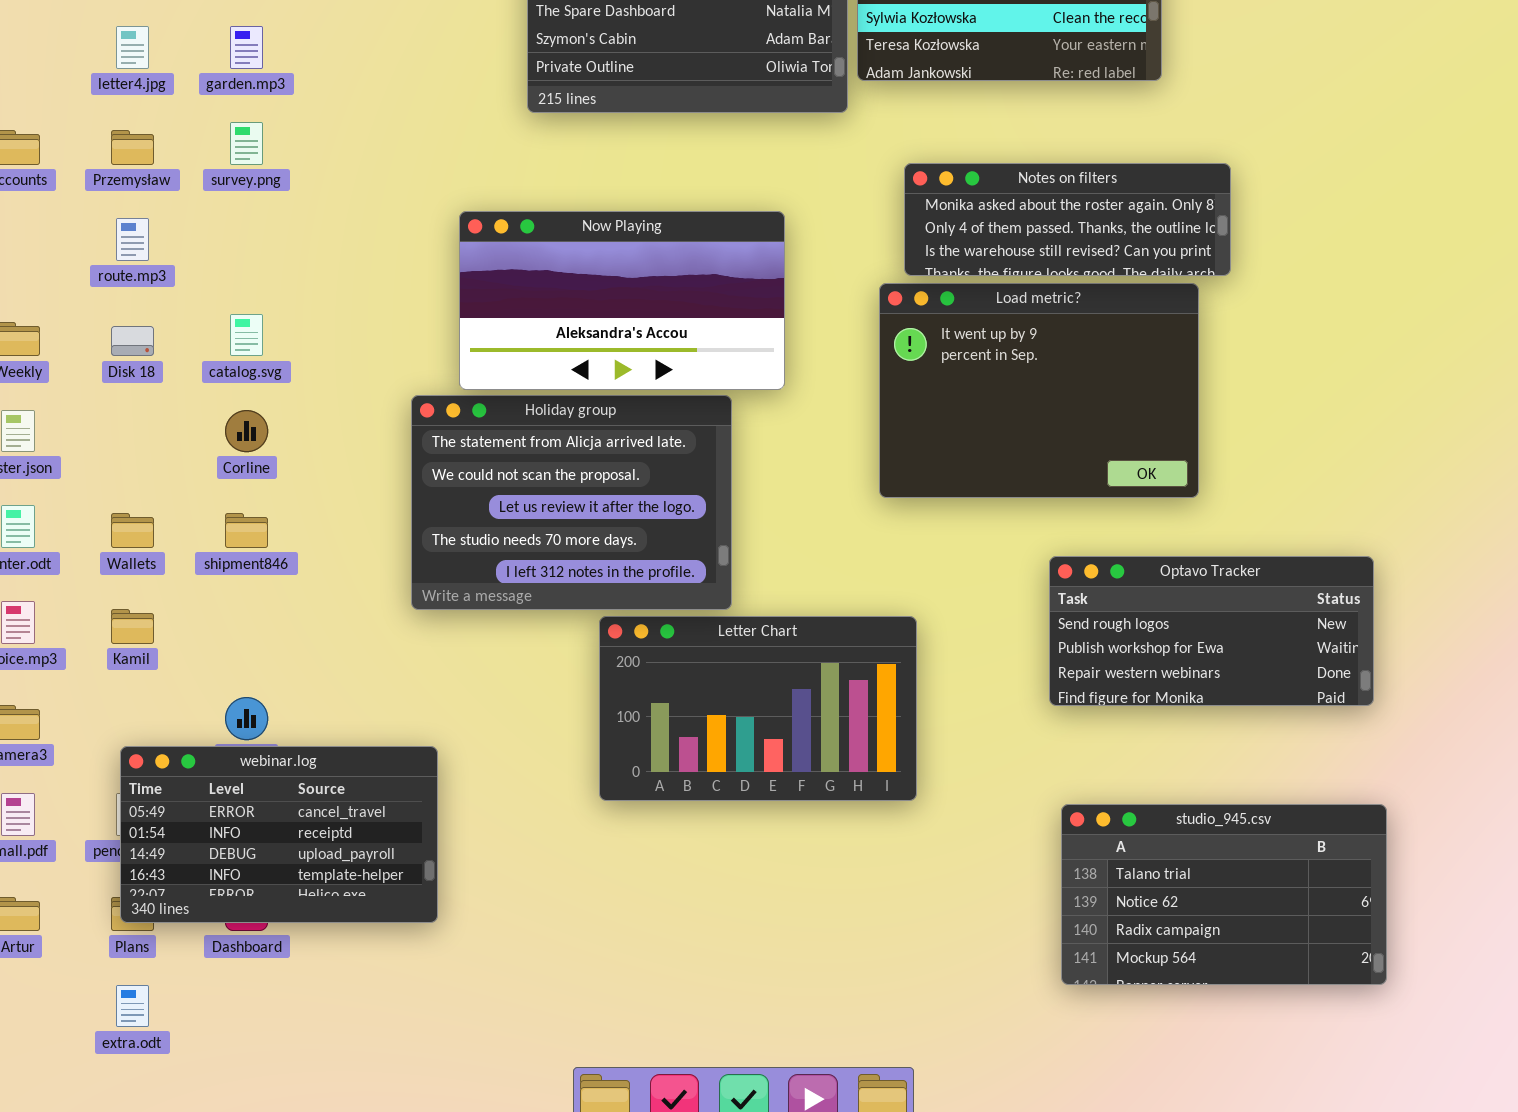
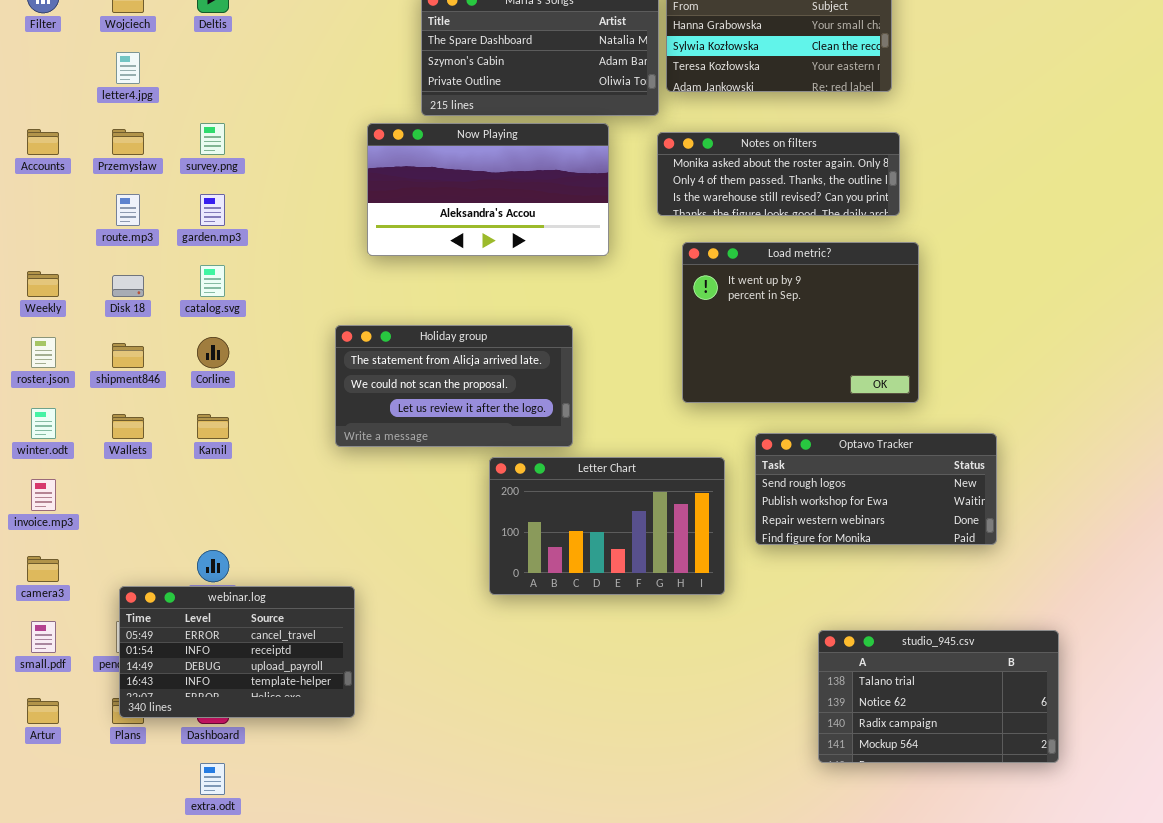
garden.mp3: [230,26,263,69] -> [200,194,225,226], moved
Notes on filters: [904,163,1231,276] -> [657,132,900,216], moved
Now Playing: [459,211,785,390] -> [367,123,609,256], moved
Holiday group: [411,395,732,610] -> [335,325,573,447], resized
shipment846: [225,513,268,548] -> [112,343,144,368], moved
Optavo Tracker: [1049,556,1374,706] -> [755,433,997,545], moved
Kamil: [111,609,154,644] -> [197,414,229,439], moved
Letter Chart: [599,616,917,801] -> [489,457,725,595], moved
extra.odt: [116,985,149,1027] -> [200,763,225,795], moved

